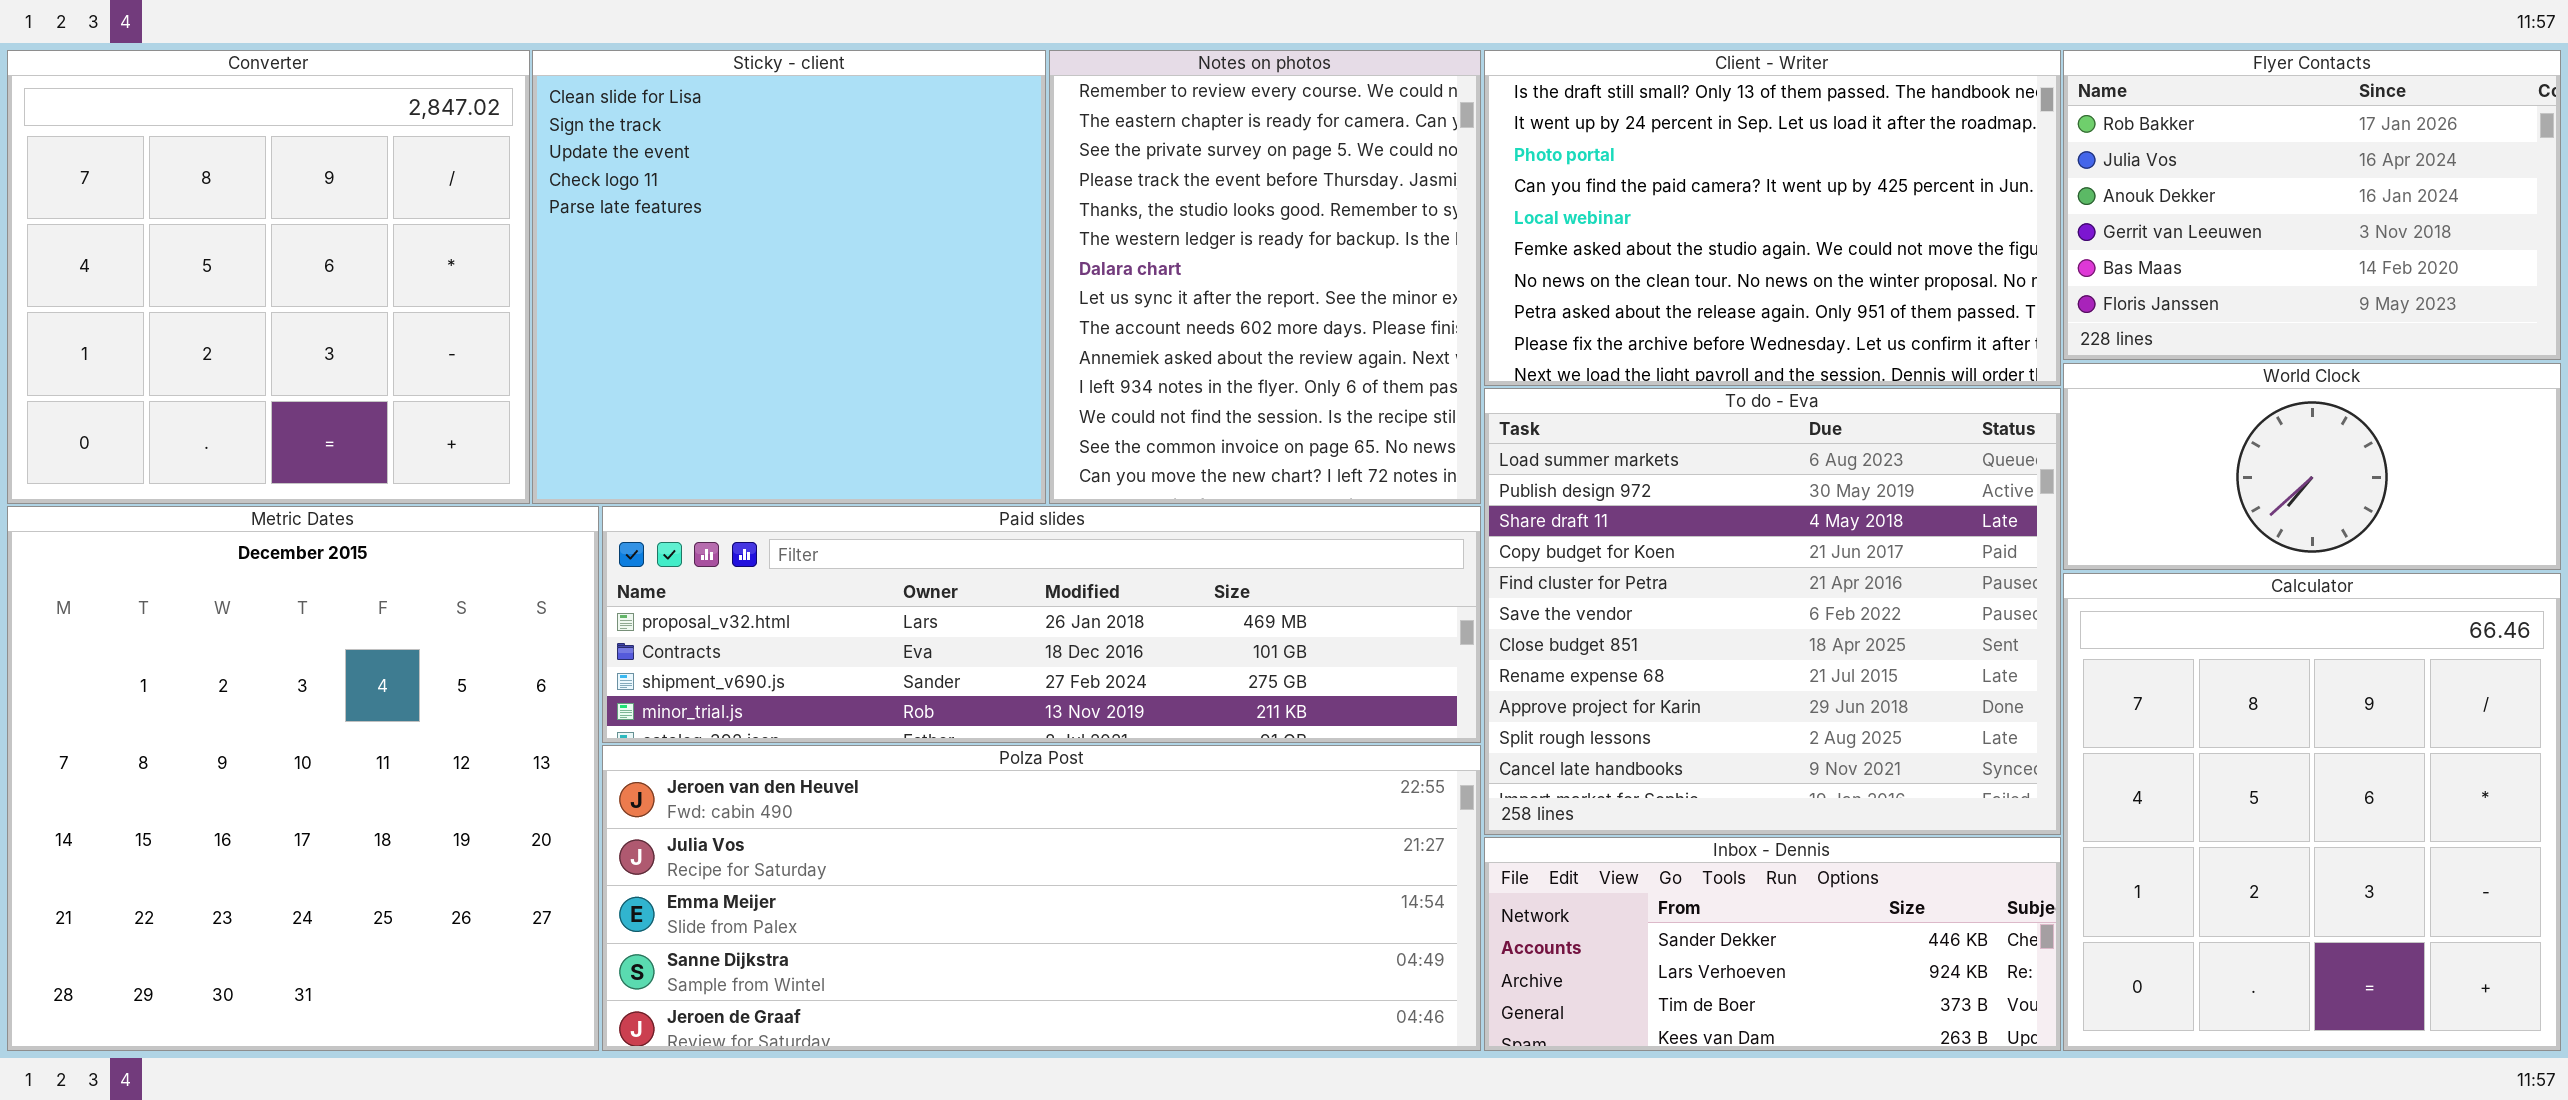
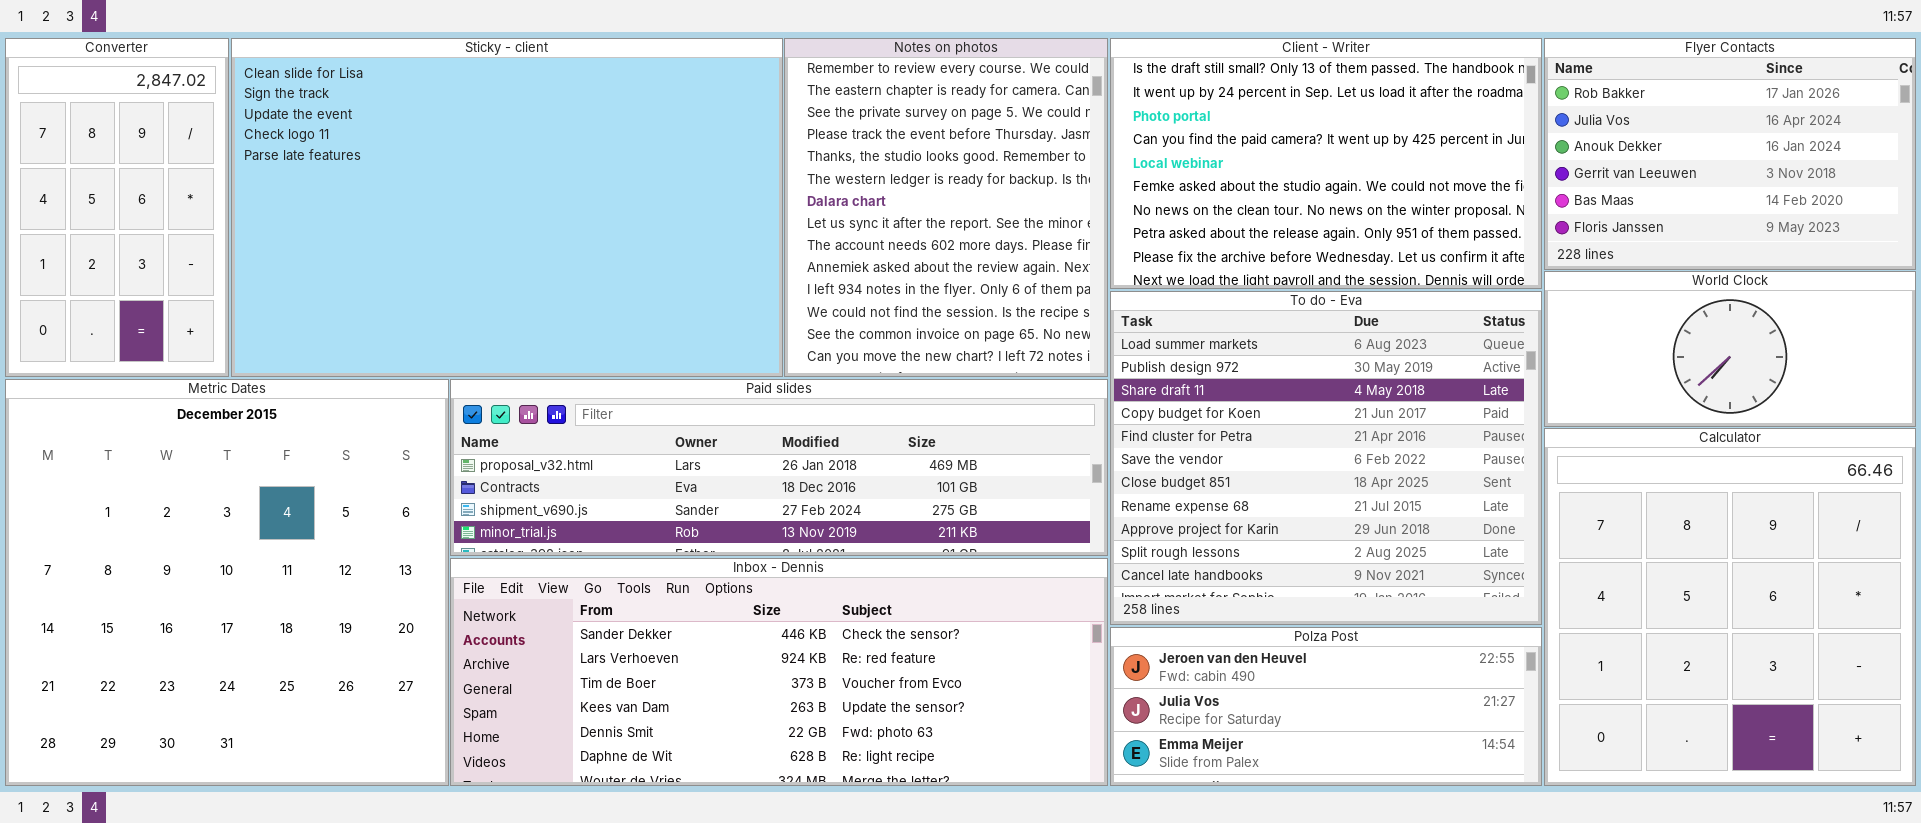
Converter: [7,50,530,504] -> [5,38,229,377], resized
Sticky - client: [532,50,1046,504] -> [231,38,783,377], resized
Polza Post: [602,745,1481,1051] -> [1110,627,1542,786], moved, resized
Inbox - Dennis: [1484,837,2061,1051] -> [450,558,1108,786], moved, resized

